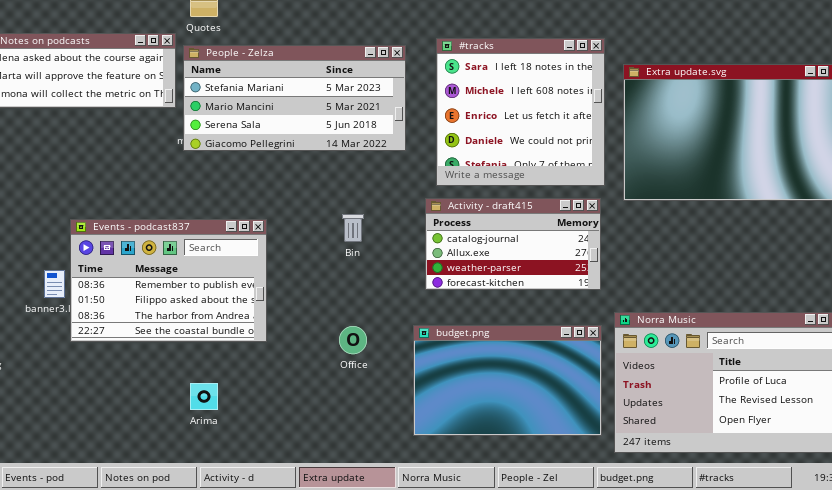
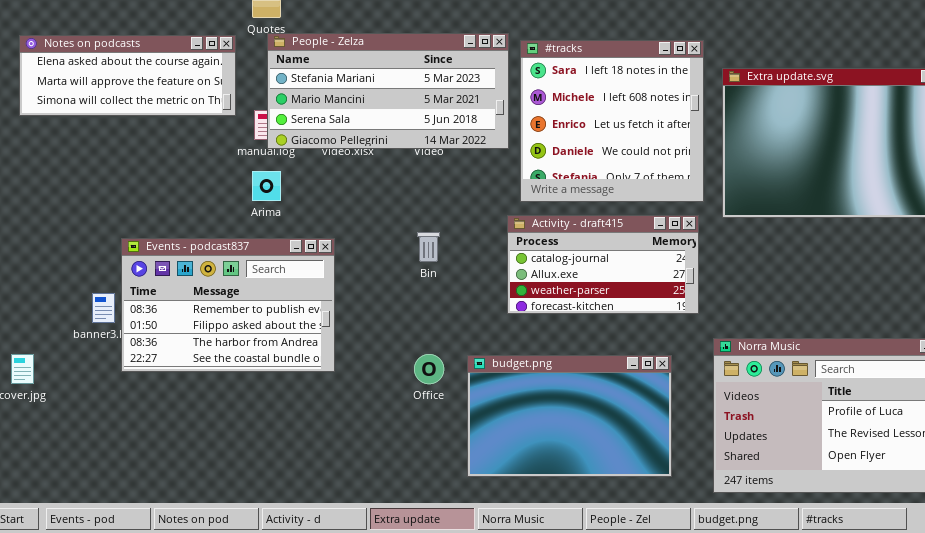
People - Zelza: [183,45,406,151] -> [267,33,509,149], moved
budget.png: [413,325,602,436] -> [467,355,672,477], moved
Arima: [190,383,218,410] -> [252,171,281,201], moved

